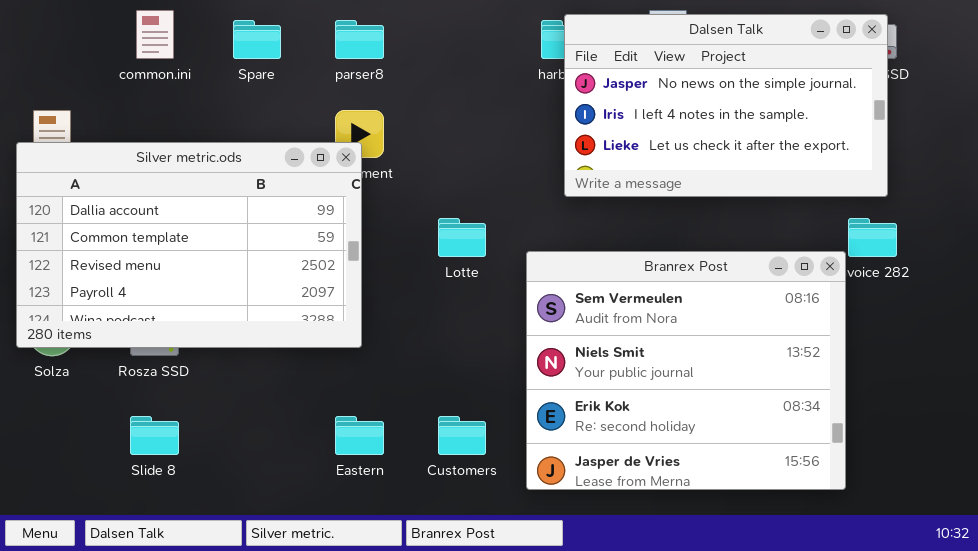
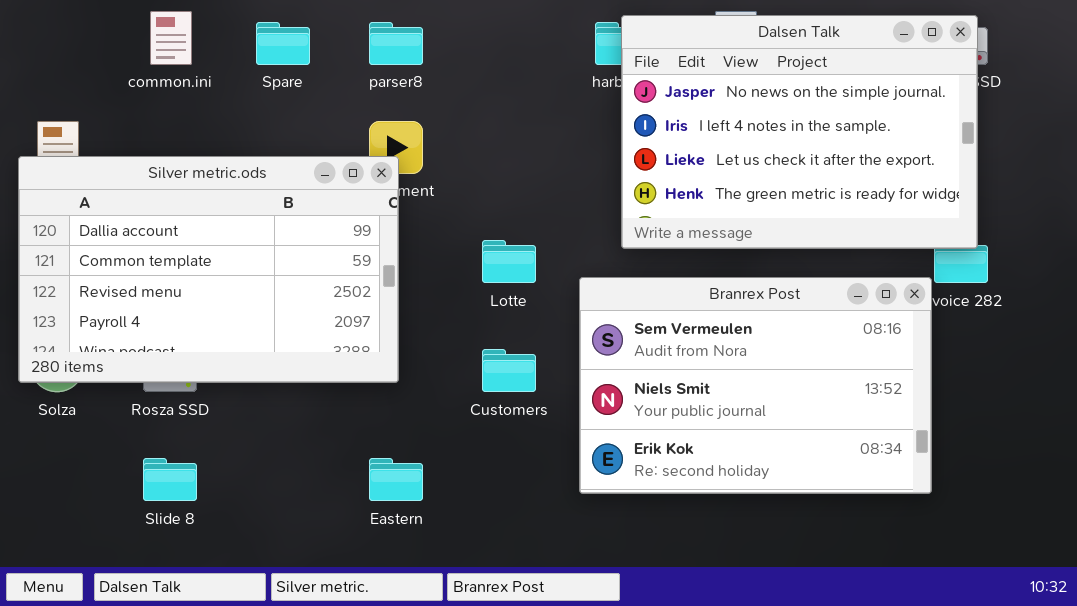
Dalsen Talk: [564,14,888,197] -> [621,15,978,249], resized
Branrex Post: [526,251,846,490] -> [579,277,932,494], resized
Customers: [438,416,486,455] -> [482,349,536,392], moved

